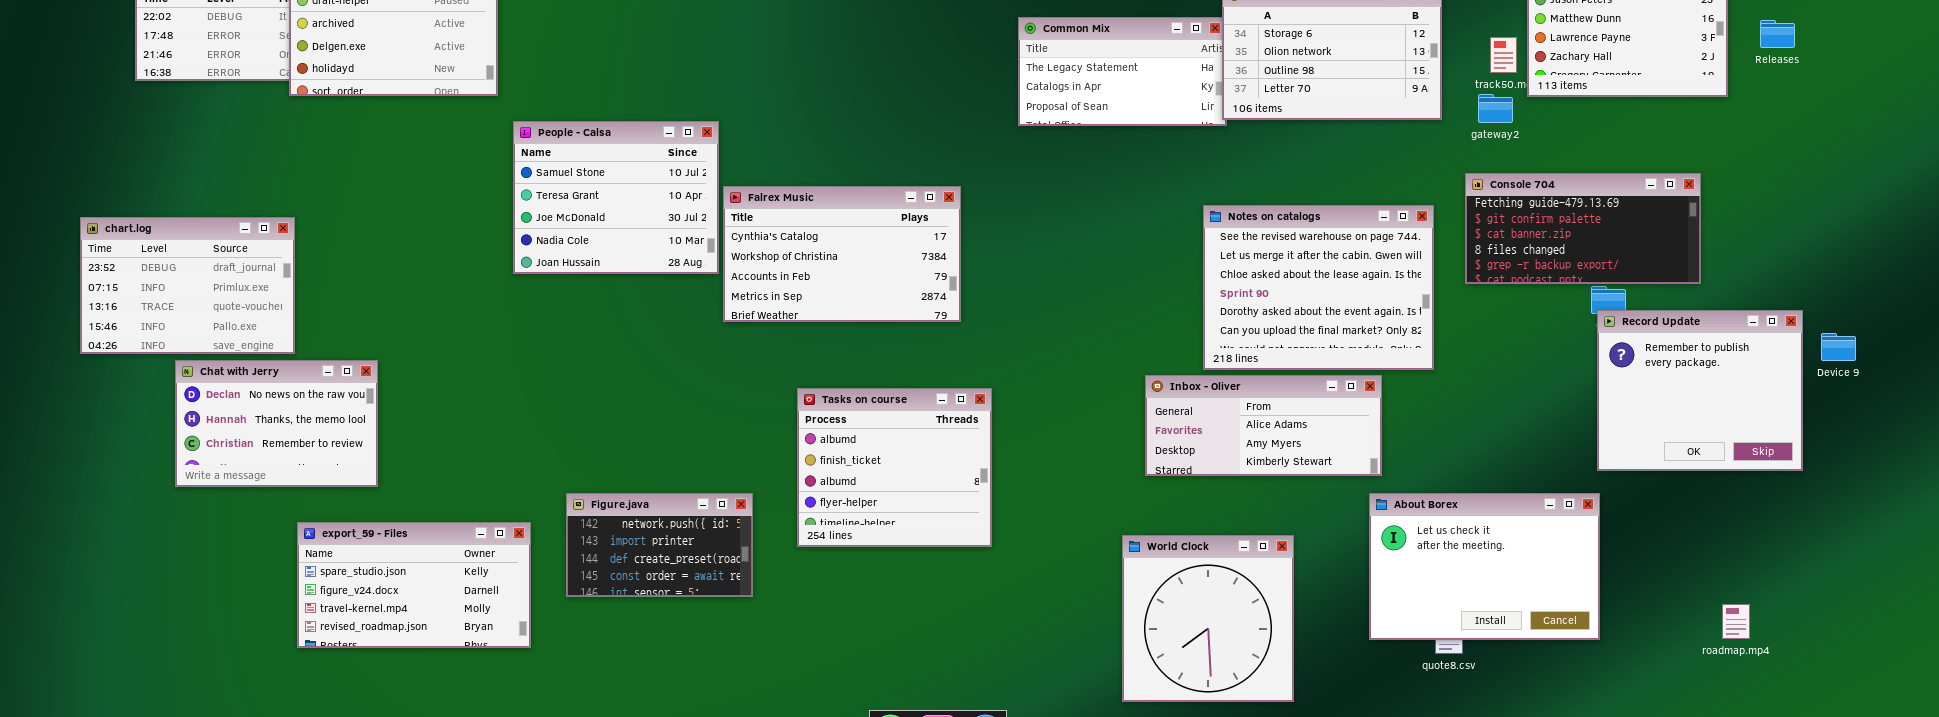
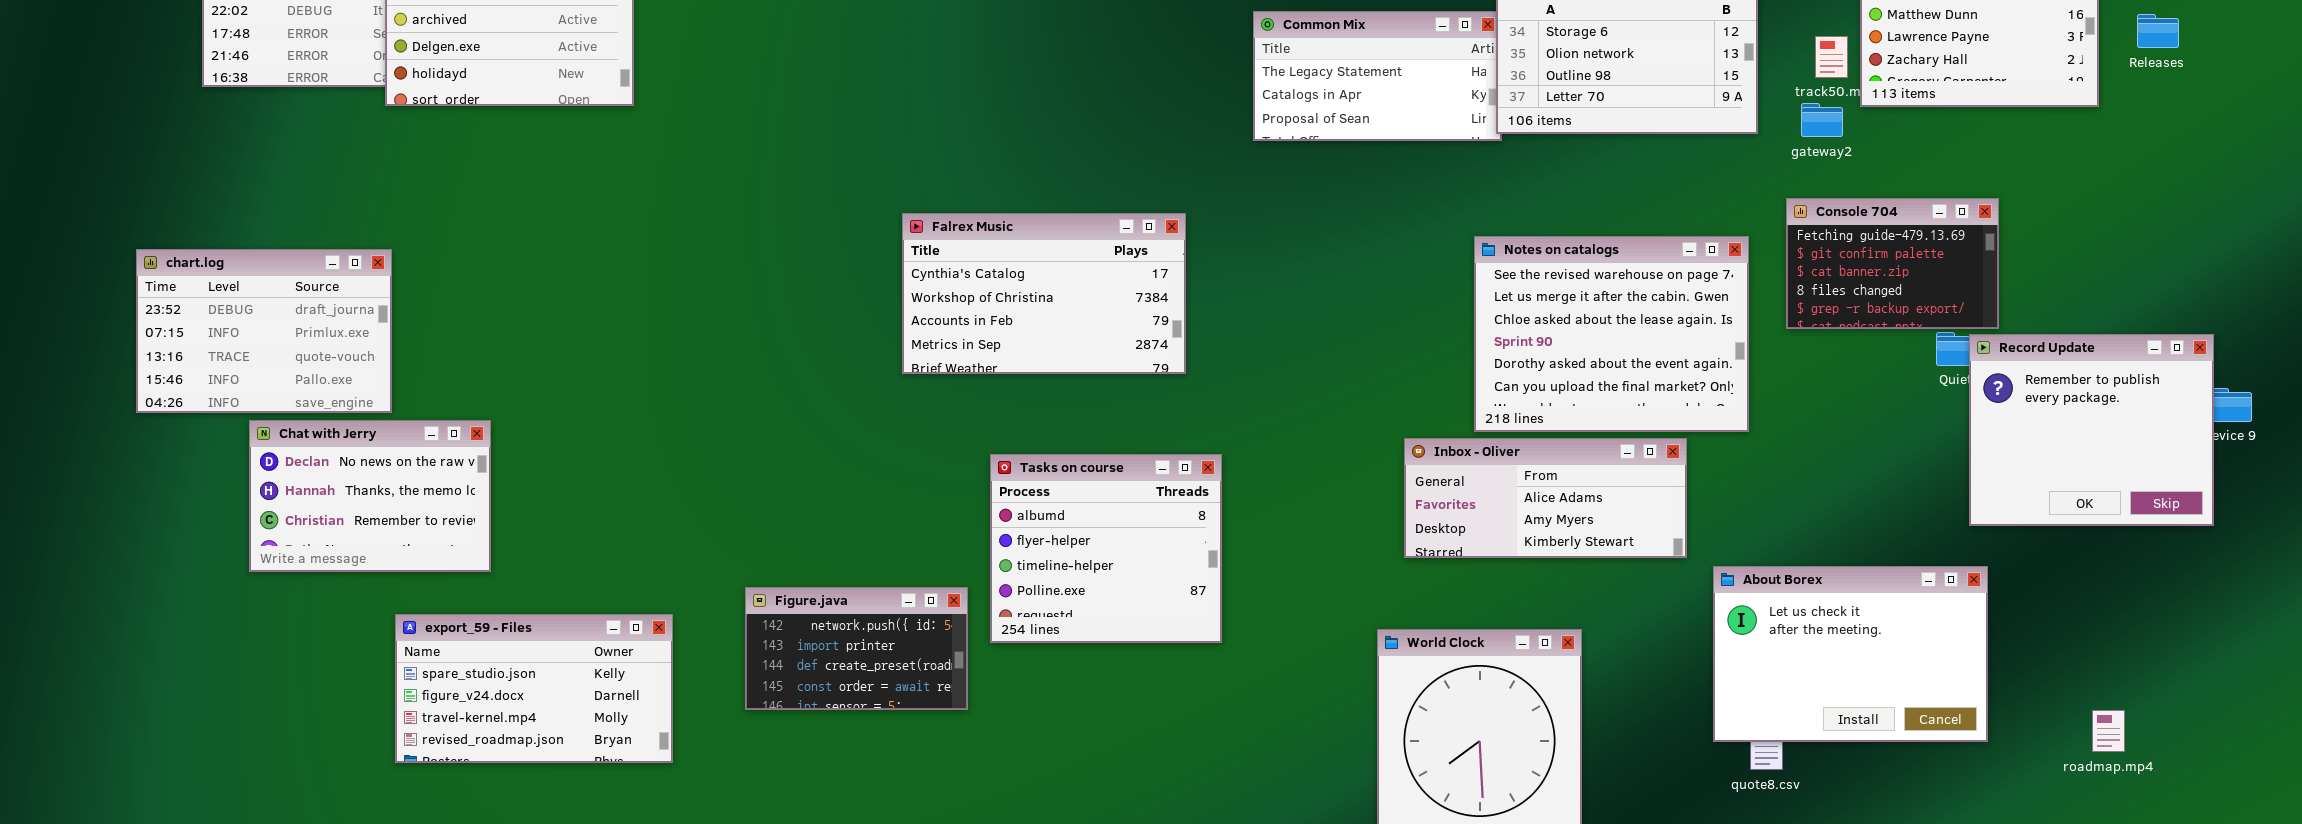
People - Calsa: [513,121,719,274] -> none, closed
Console 704: [1465,173,1701,284] -> [1786,198,1999,329], resized
Record Update: [1597,310,1803,471] -> [1969,334,2214,526], moved
Tasks on course: [797,388,992,547] -> [990,454,1222,643], scrolled down 2 rows
About Borex: [1369,493,1600,640] -> [1713,566,1988,742], moved
Figure.java: [566,493,753,597] -> [745,587,968,710], moved

